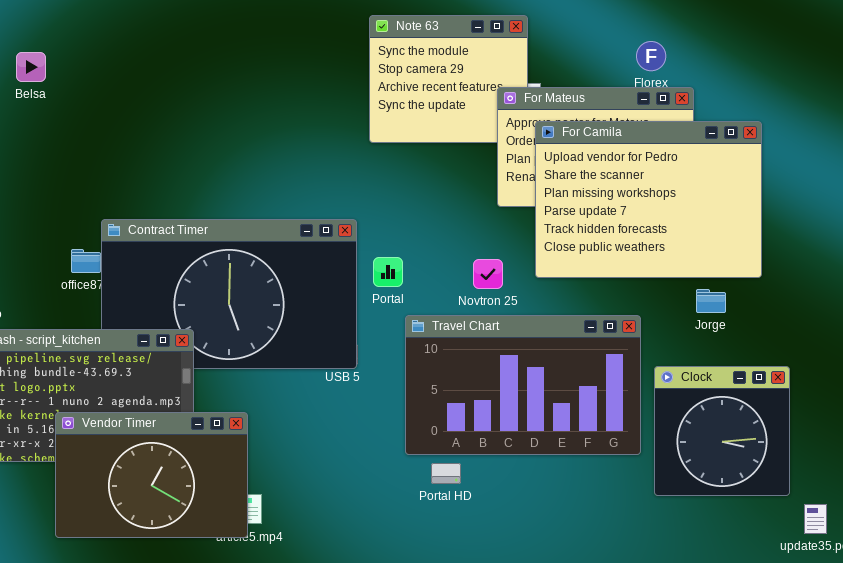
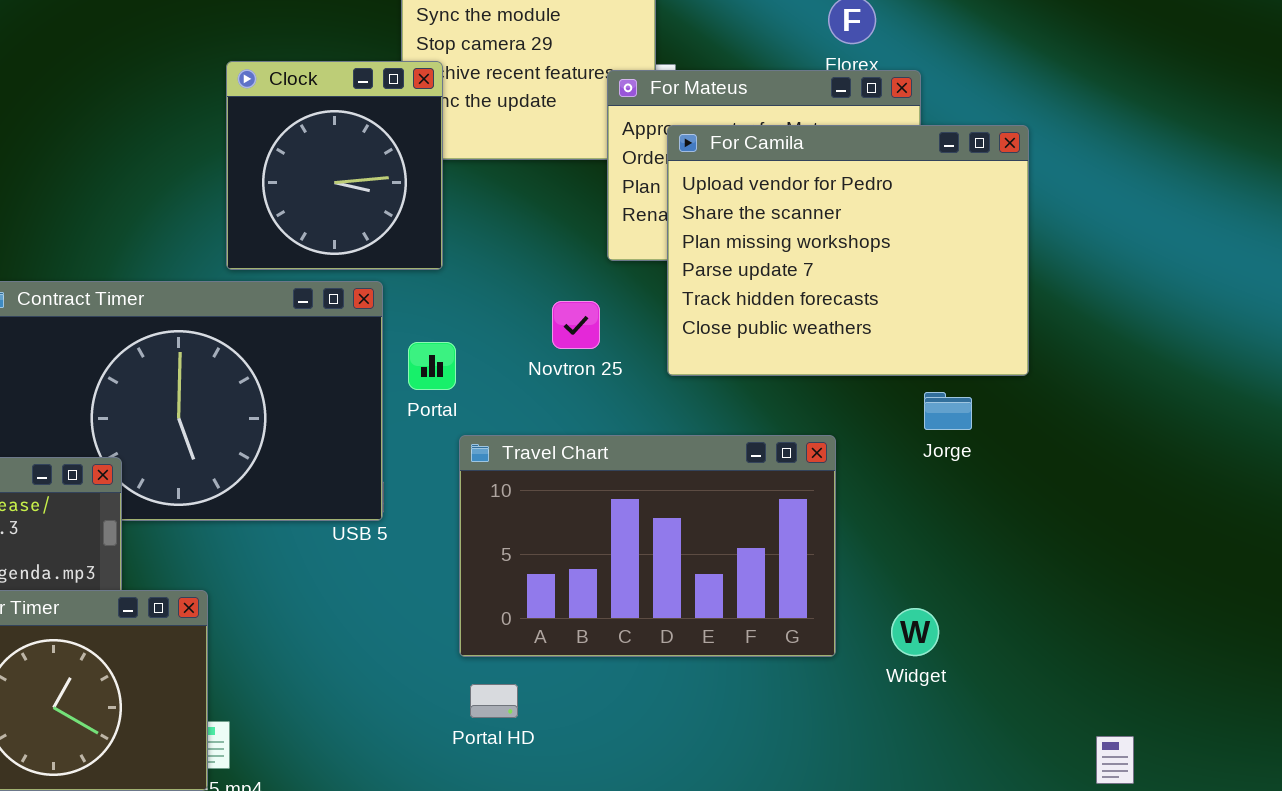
Novtron 25: [473,259,503,289] -> [552,301,600,349], moved
Clock: [654,366,790,496] -> [226,61,443,270], moved
Portal HD: [431,463,461,484] -> [470,684,518,718], moved

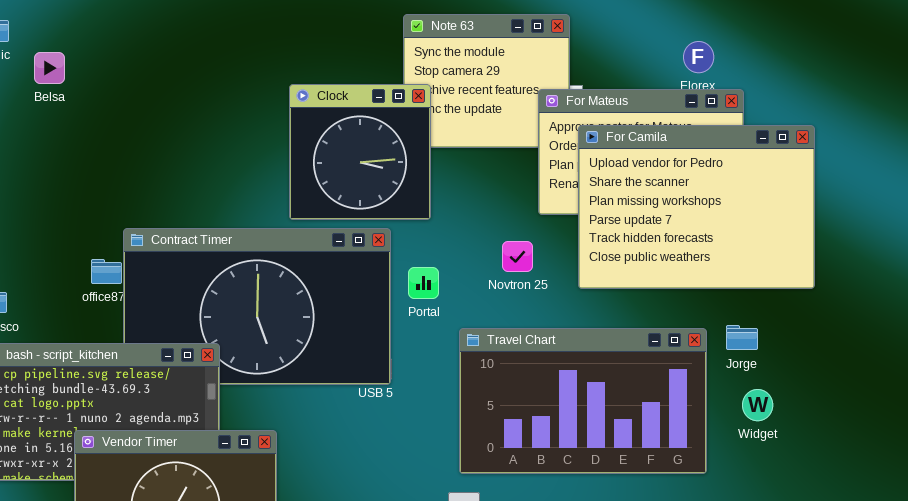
Jorge: [924,392,972,430] -> [726,325,758,350], moved
Travel Chart: [459,435,836,657] -> [459,328,707,474], moved
Widget: [891,608,939,656] -> [742,389,773,421], moved

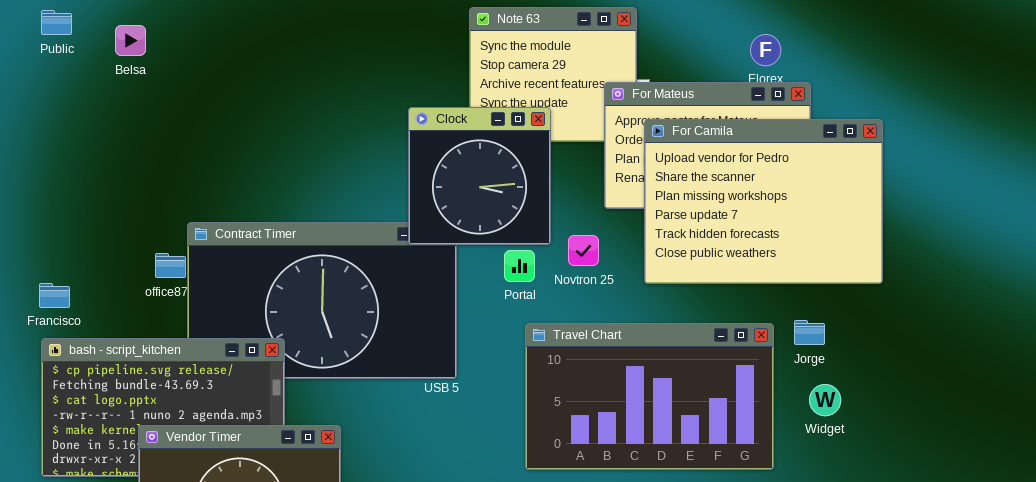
Belsa: [34,52,65,84] -> [115,25,146,56], moved
Clock: [289,84,431,220] -> [408,107,551,245], moved
Portal: [408,267,439,299] -> [504,250,535,282], moved

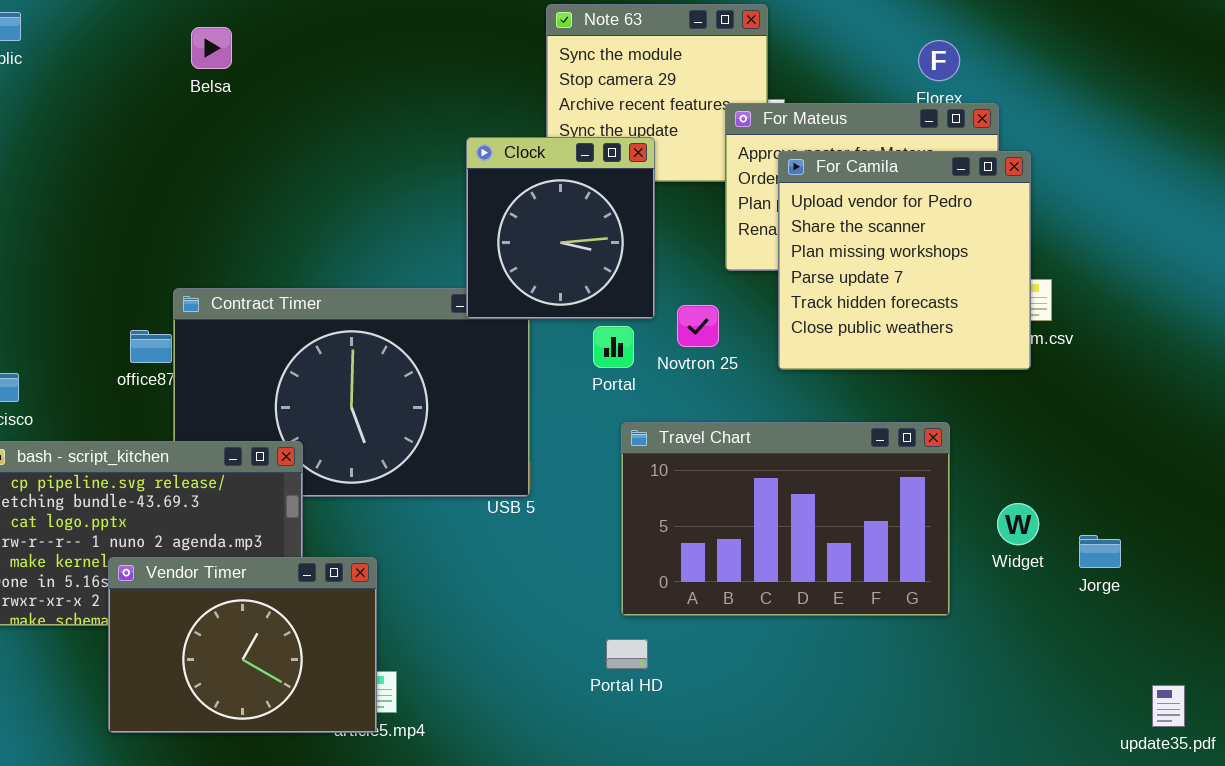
Belsa: [115,25,146,56] -> [191,27,232,69], moved
For Camila: [644,119,883,284] -> [778,151,1031,370], resized
Jorge: [794,320,825,345] -> [1079,535,1121,568], moved

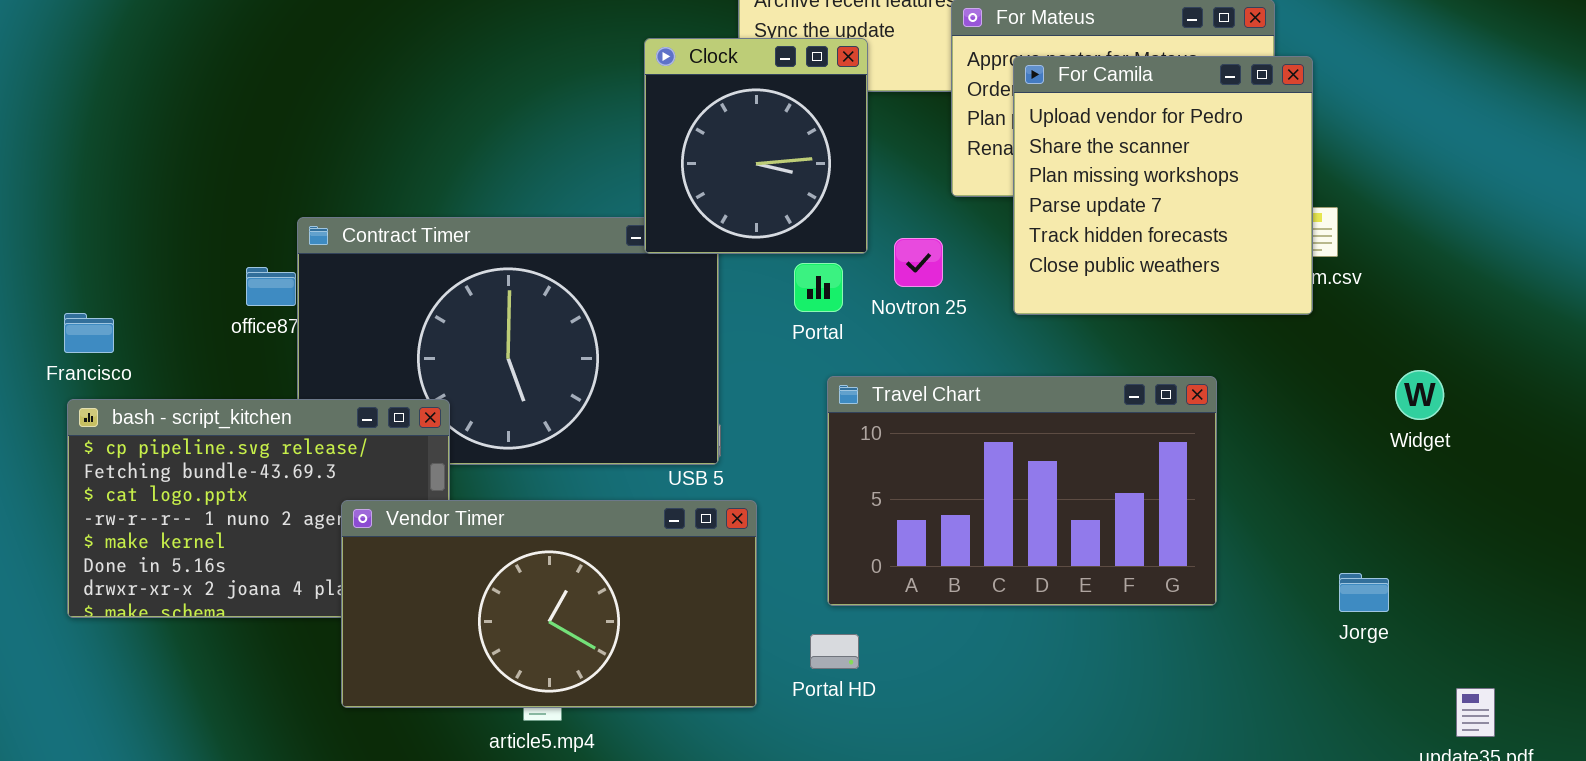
Widget: [997,503,1039,545] -> [1395,370,1444,420], moved
Jorge: [1079,535,1121,568] -> [1339,573,1389,612], moved
Vendor Timer: [108,557,377,733] -> [341,500,757,708], moved, resized

